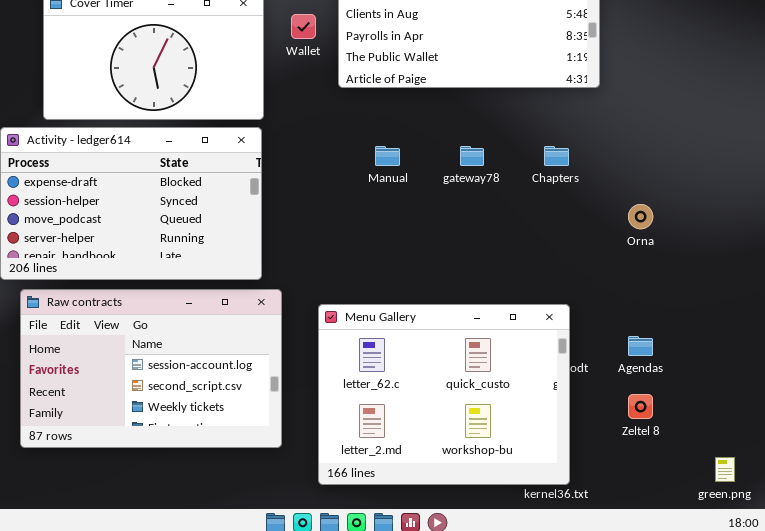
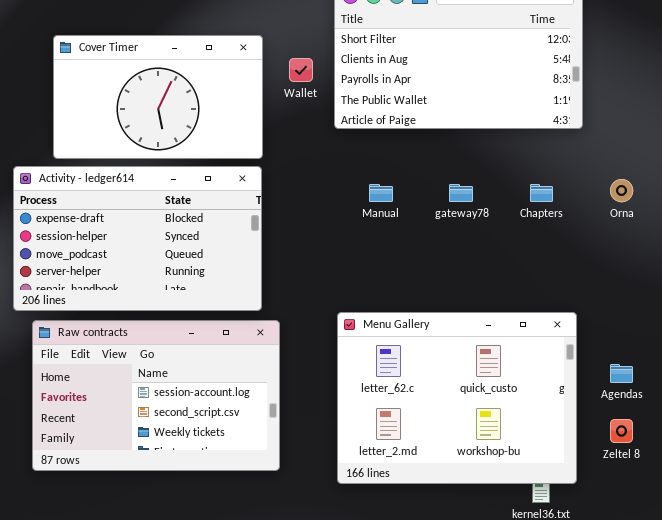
Orna: [628,204,653,229] -> [610,179,633,202], moved
Menu Gallery: [318,304,570,485] -> [337,312,577,484], moved

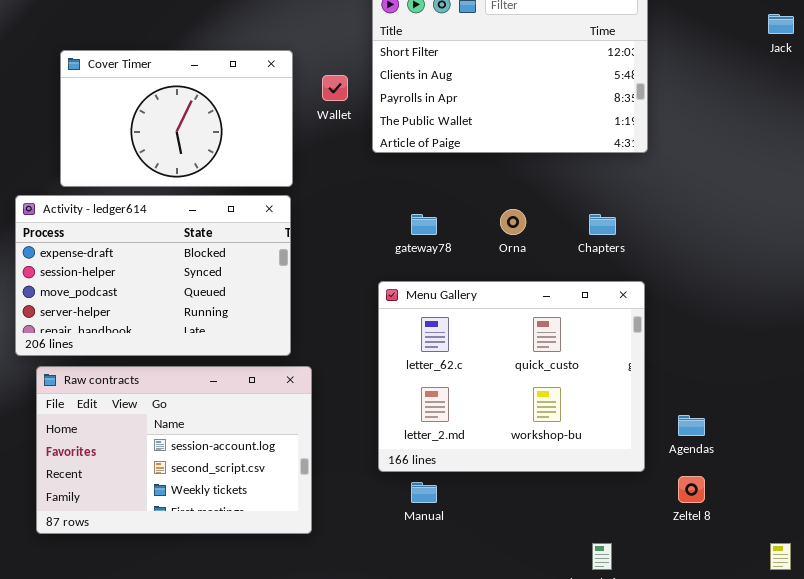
Orna: [610,179,633,202] -> [500,209,526,235], moved
Manual: [369,184,393,202] -> [411,482,437,503], moved
gateway78: [449,184,473,202] -> [411,214,437,235], moved
Menu Gallery: [337,312,577,484] -> [378,281,645,472], moved

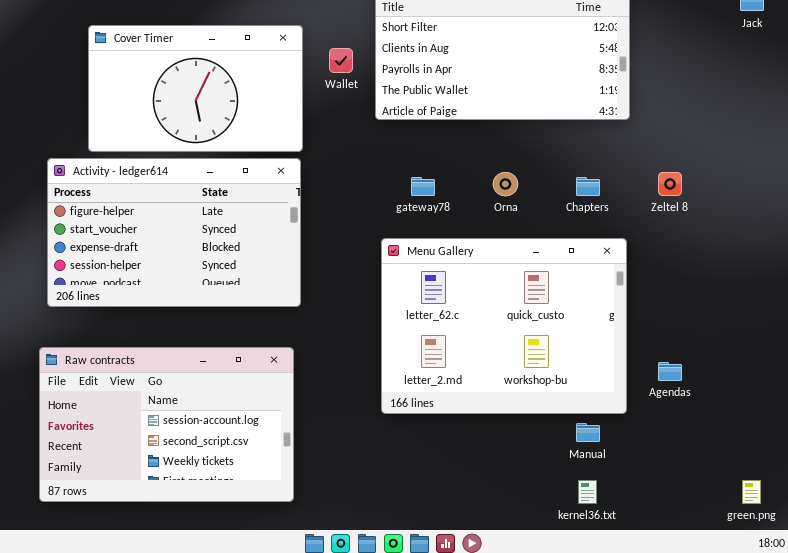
Activity - ledger614: [15,195,291,356] -> [47,158,301,307], scrolled up 2 rows
Raw contracts: [36,366,312,534] -> [39,347,294,502], moved
Zeltel 8: [678,476,705,503] -> [658,172,682,196], moved
Manual: [411,482,437,503] -> [576,423,600,442], moved

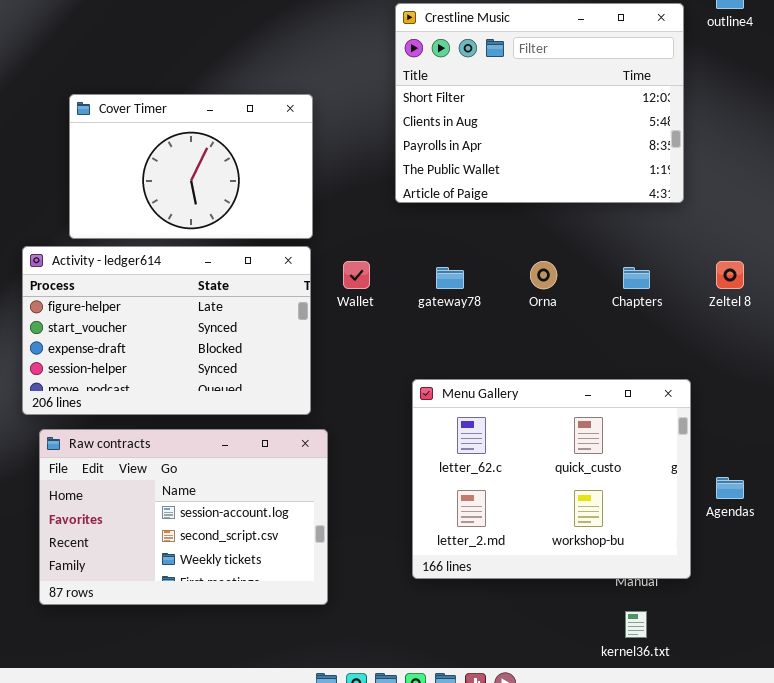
Wallet: [329,48,353,73] -> [343,261,370,289], moved
Menu Gallery: [381,238,627,414] -> [412,379,691,579], moved
Raw contracts: [39,347,294,502] -> [39,429,328,605], moved

